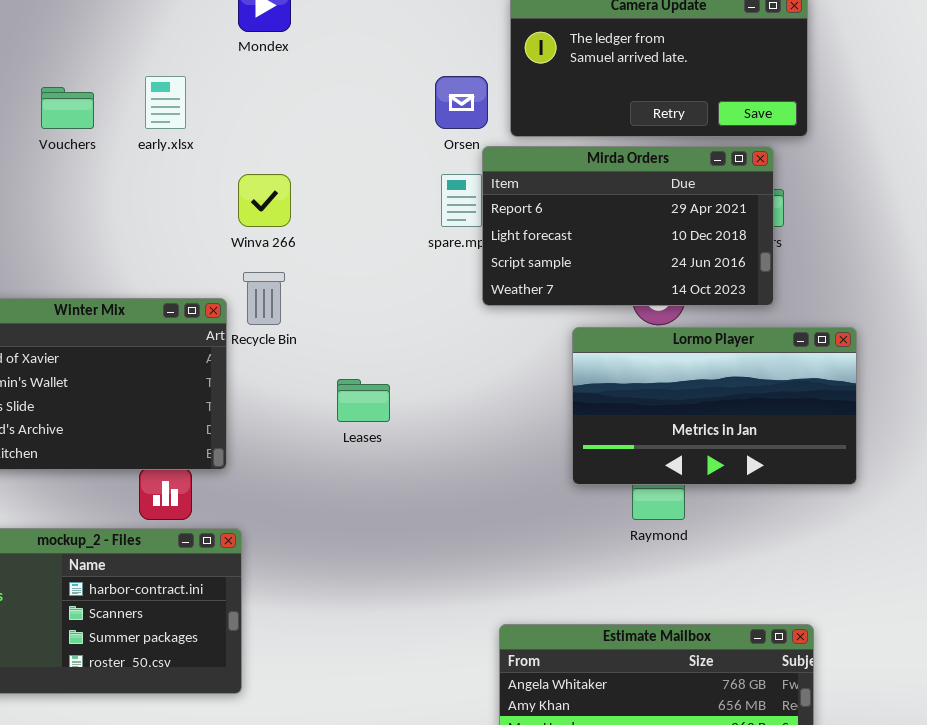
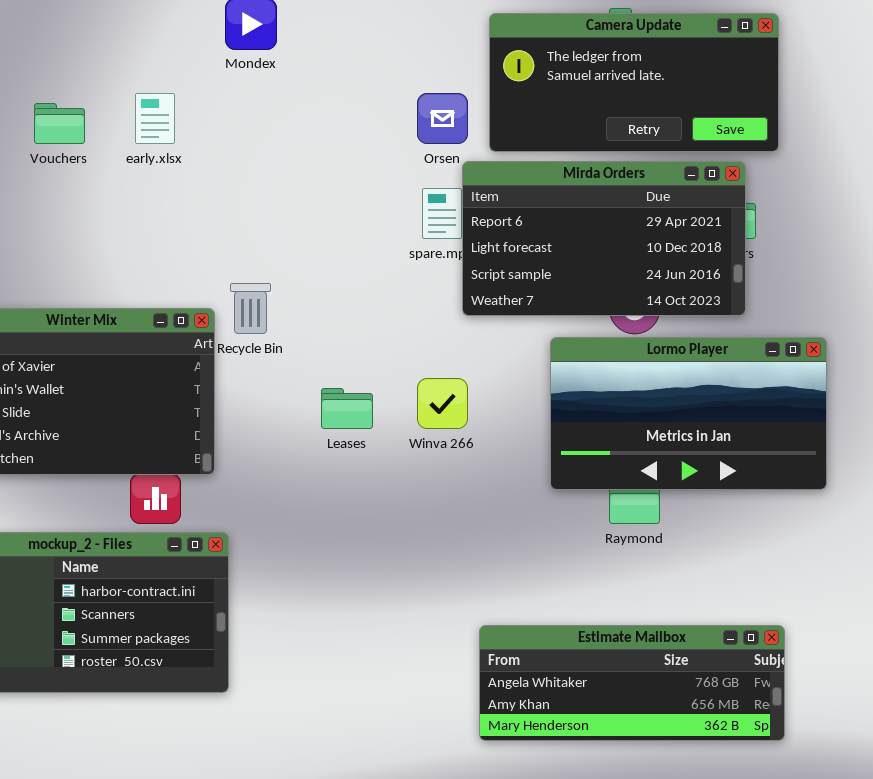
Winva 266: [238,174,291,227] -> [417,378,468,429], moved

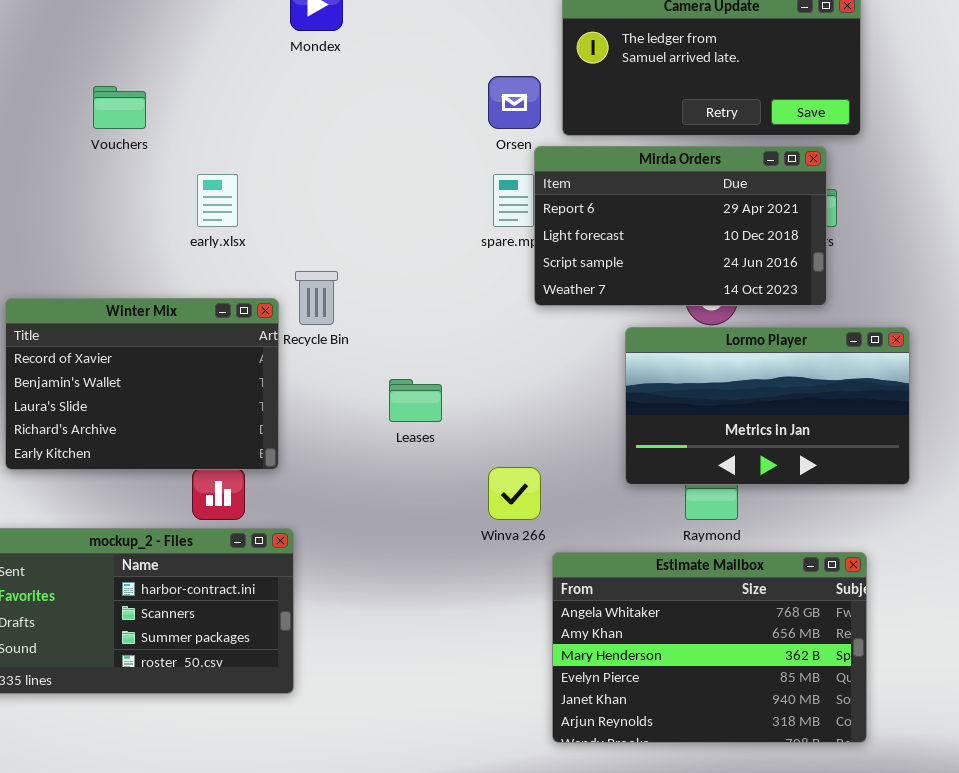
early.xlsx: [135,93,175,144] -> [197,174,238,227], moved
Winva 266: [417,378,468,429] -> [488,467,541,520], moved
Estimate Mailbox: [479,625,785,741] -> [552,552,867,743], resized

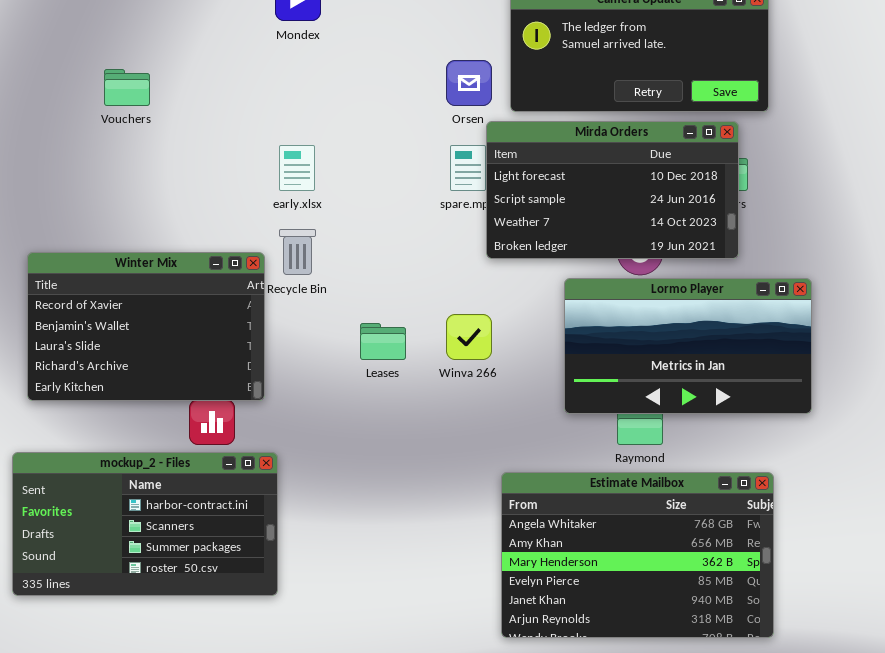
Mirda Orders: [534,146,827,306] -> [486,121,739,259], scrolled down 1 row
early.xlsx: [197,174,238,227] -> [279,145,315,191], moved
Winva 266: [488,467,541,520] -> [446,314,492,360], moved

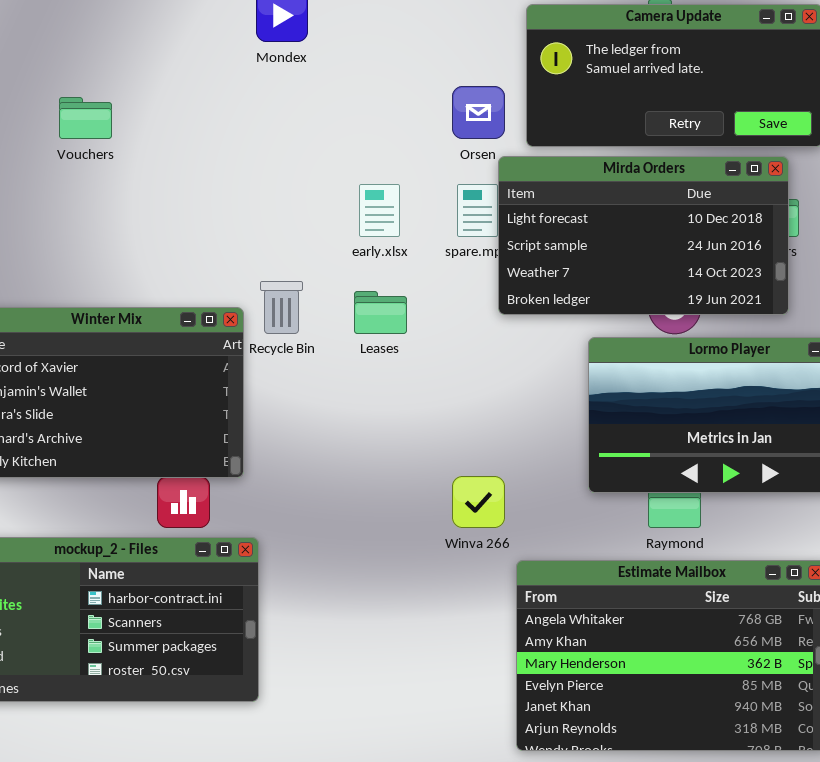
early.xlsx: [279,145,315,191] -> [359,184,400,237], moved
Winva 266: [446,314,492,360] -> [452,476,505,528], moved
Leases: [360,323,406,360] -> [354,291,407,334], moved

